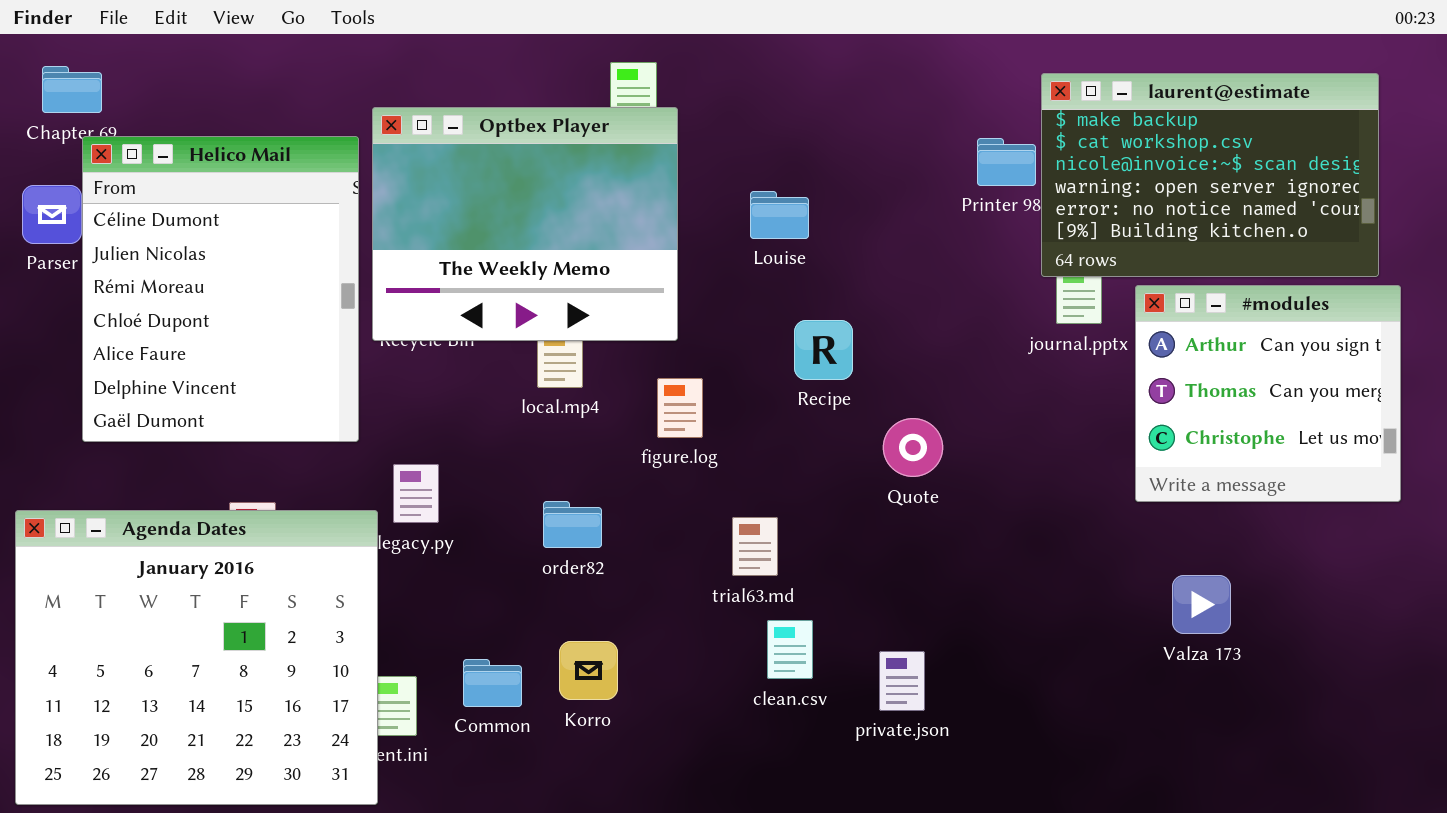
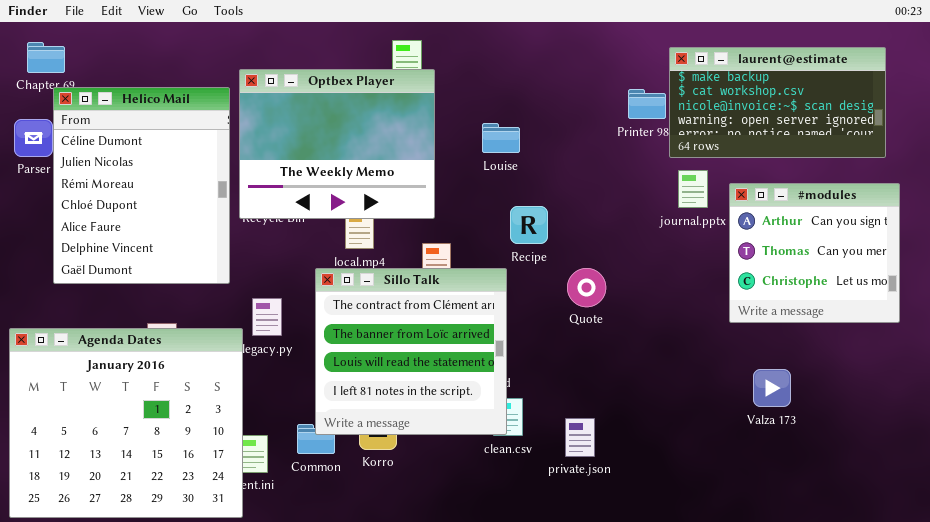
laurent@estimate: [1041,73,1379,277] -> [669,47,886,158], resized
Sillo Talk: none -> [315,268,507,435], opened

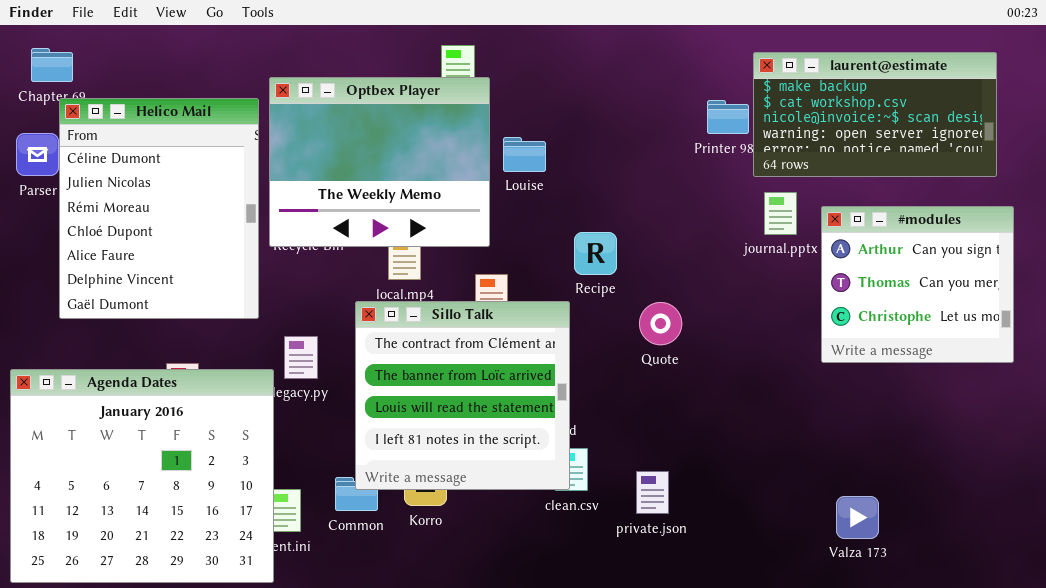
Louise: [482,123,520,153] -> [503,137,546,172], moved
Valza 173: [753,369,791,407] -> [836,496,879,539], moved

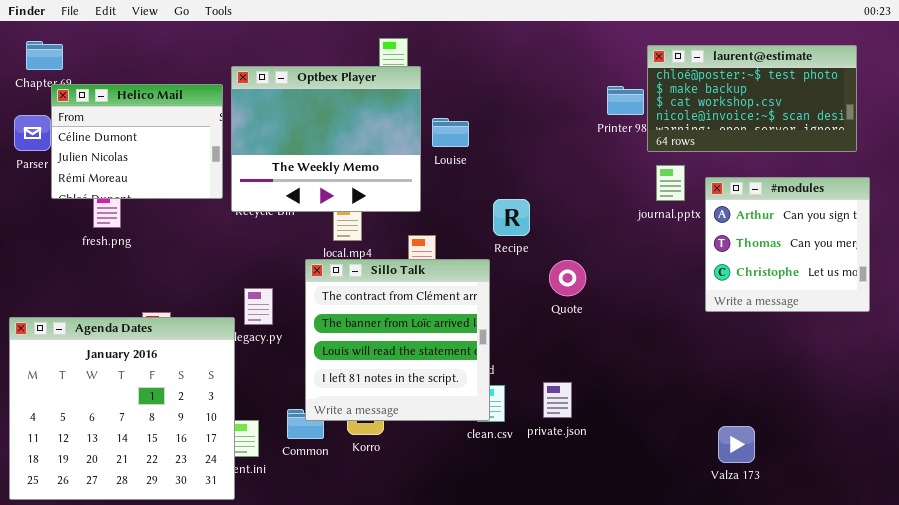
laurent@estimate: [753,52,997,177] -> [647,45,857,152], scrolled up 1 row
Helico Mail: [59,98,259,319] -> [51,84,223,199], resized
private.json: [636,471,669,514] -> [543,382,572,418], moved

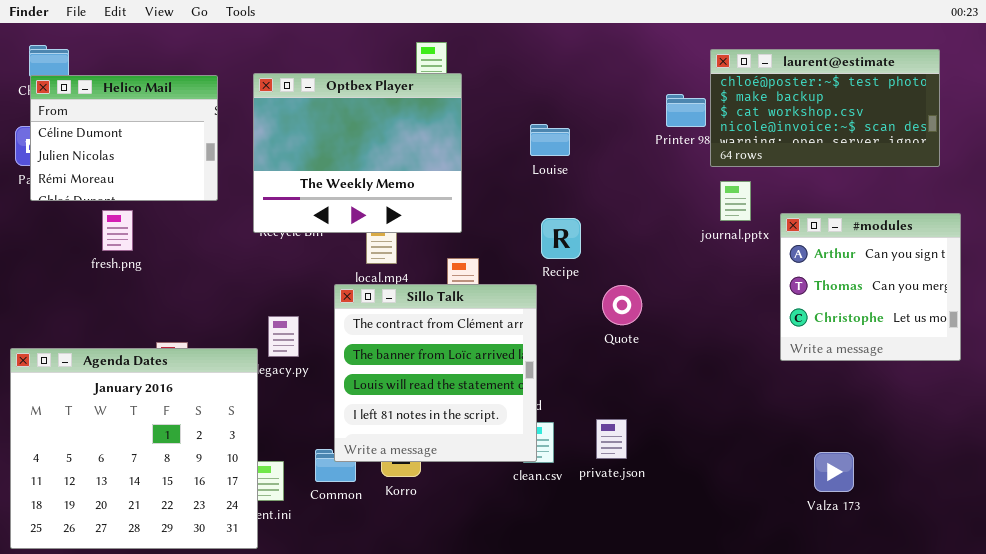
Helico Mail: [51,84,223,199] -> [30,75,218,201], moved
Louise: [432,118,469,147] -> [530,124,570,156], moved
#modules: [705,177,870,312] -> [780,213,961,361], moved
Valza 173: [718,426,755,463] -> [814,452,854,492], moved

